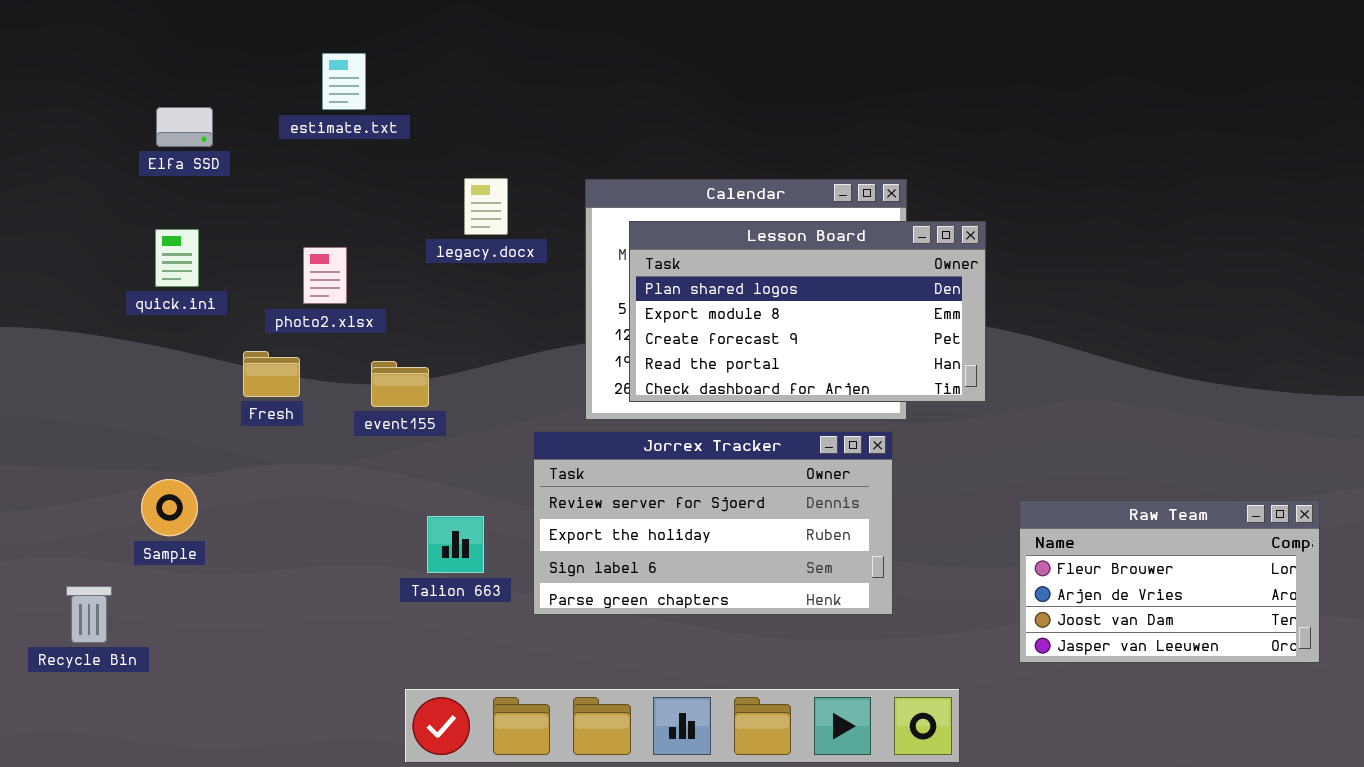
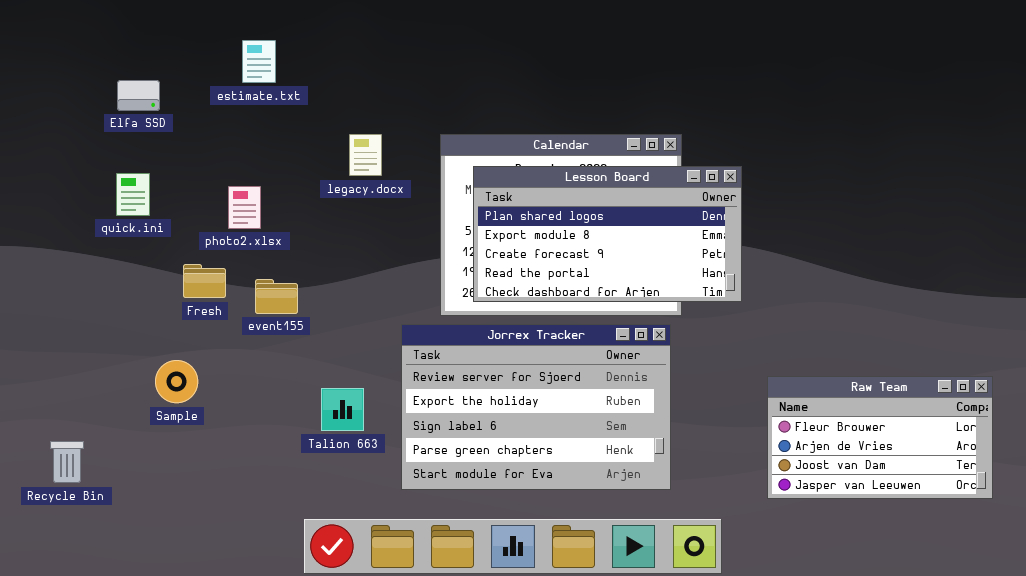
event155: [371,361,429,407] -> [255,279,298,314], moved
Jorrex Tracker: [533,431,893,615] -> [401,324,671,490], resized
Sample: [141,479,198,536] -> [155,360,198,403], moved

